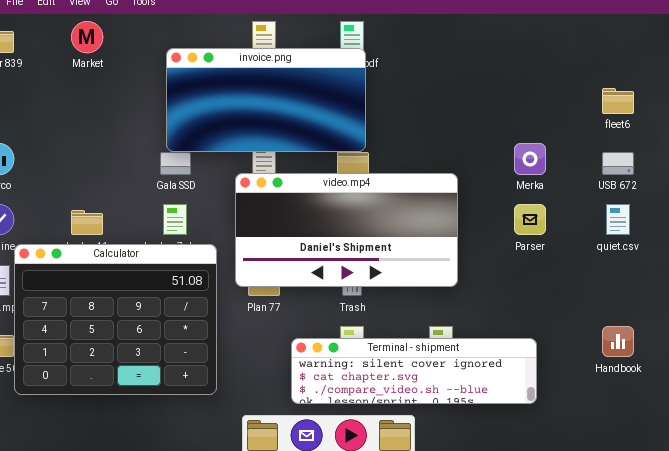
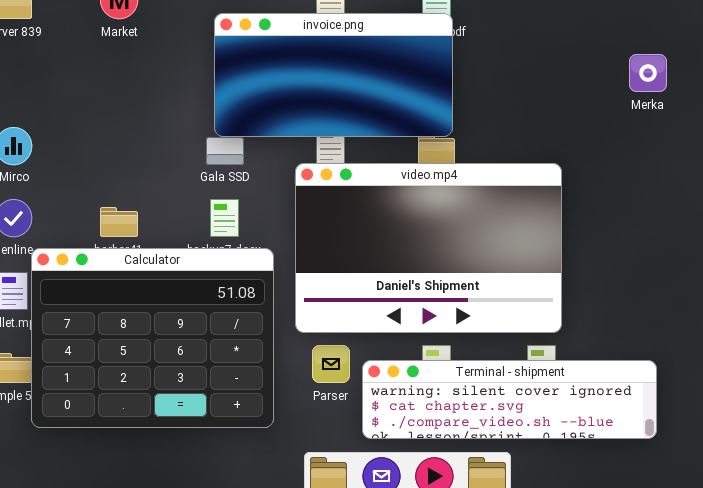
Merka: [514,143,546,175] -> [629,54,667,92], moved
video.mp4: [235,173,458,287] -> [295,163,562,333], resized
Parser: [514,204,546,235] -> [312,345,350,383], moved

